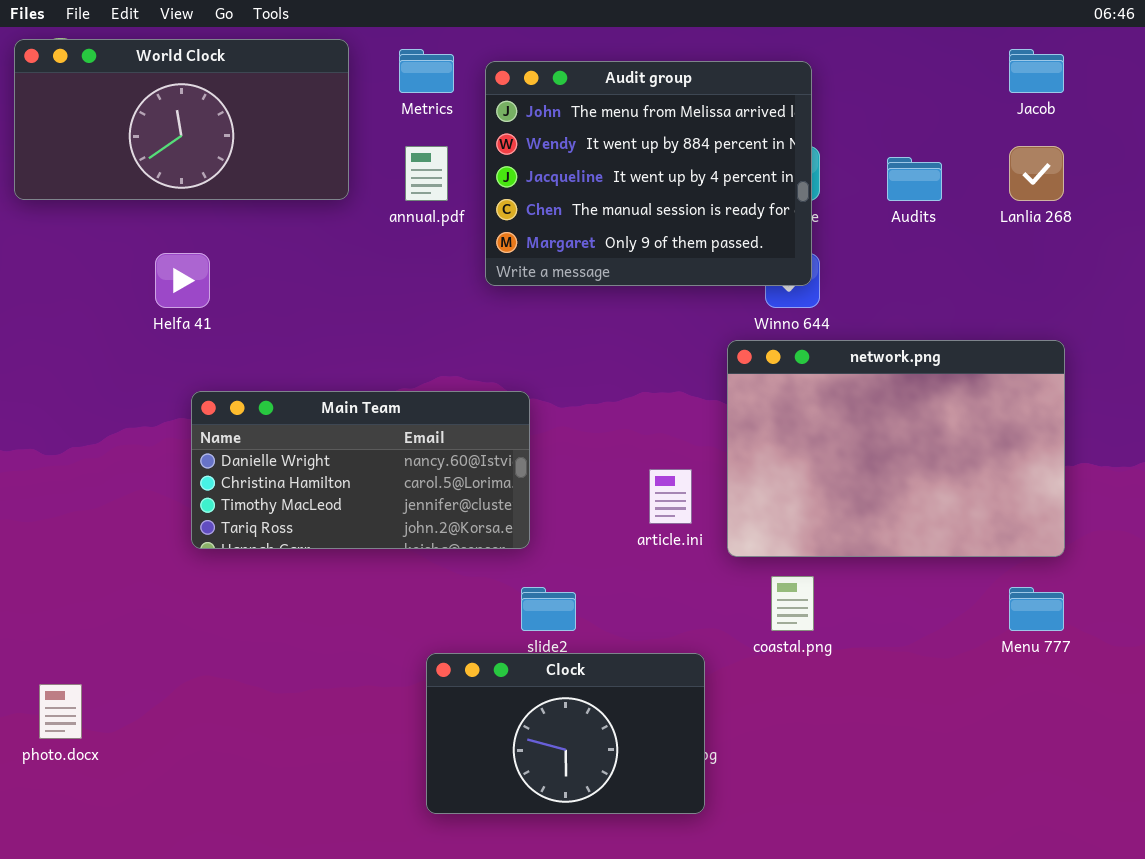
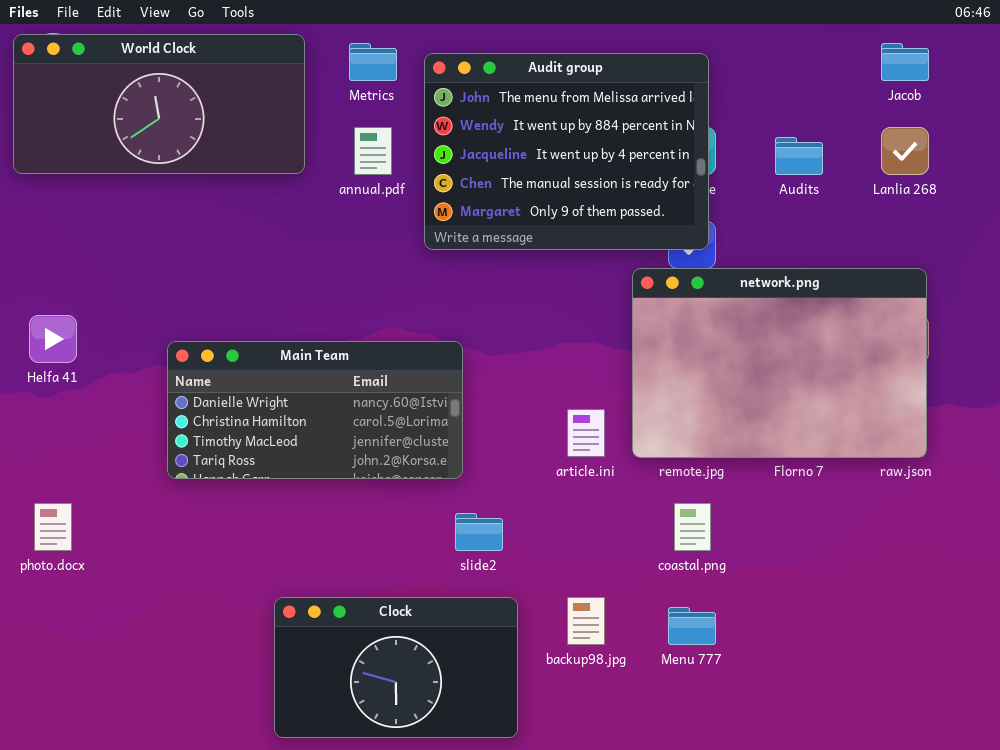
Helfa 41: [155,253,210,308] -> [29,315,77,363], moved
network.png: [727,340,1065,557] -> [632,268,927,458], moved
Menu 777: [1009,587,1064,631] -> [668,607,716,645], moved
Clock: [426,653,705,814] -> [274,597,518,738], moved
photo.docx: [39,684,82,739] -> [34,503,72,551], moved

